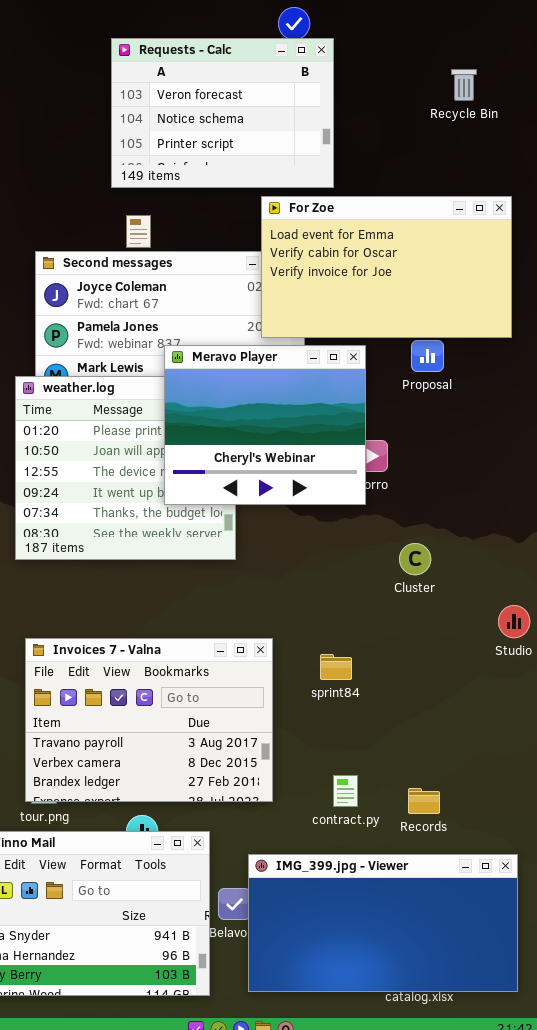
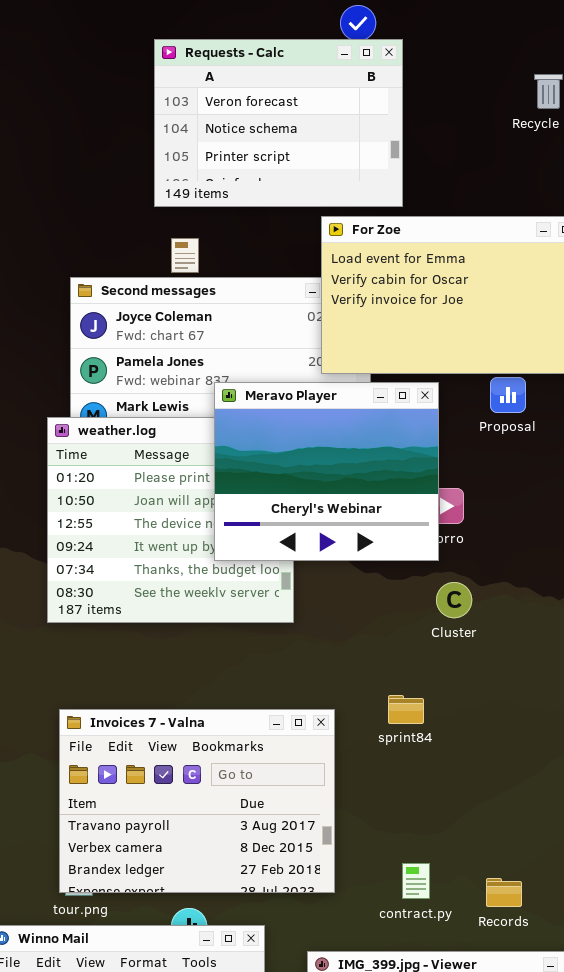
Cluster: [399,543,431,575] -> [436,582,472,618], moved
sprint84: [320,654,352,680] -> [388,695,424,724], moved

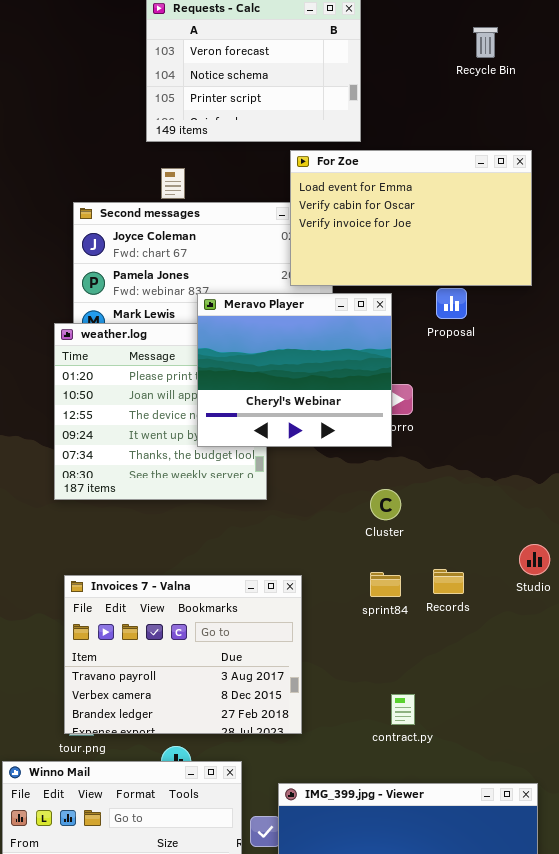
Cluster: [436,582,472,618] -> [370,489,401,520], moved
sprint84: [388,695,424,724] -> [370,572,401,597], moved
contract.py: [402,863,430,899] -> [391,694,415,725], moved
Records: [486,878,522,907] -> [433,569,464,594], moved

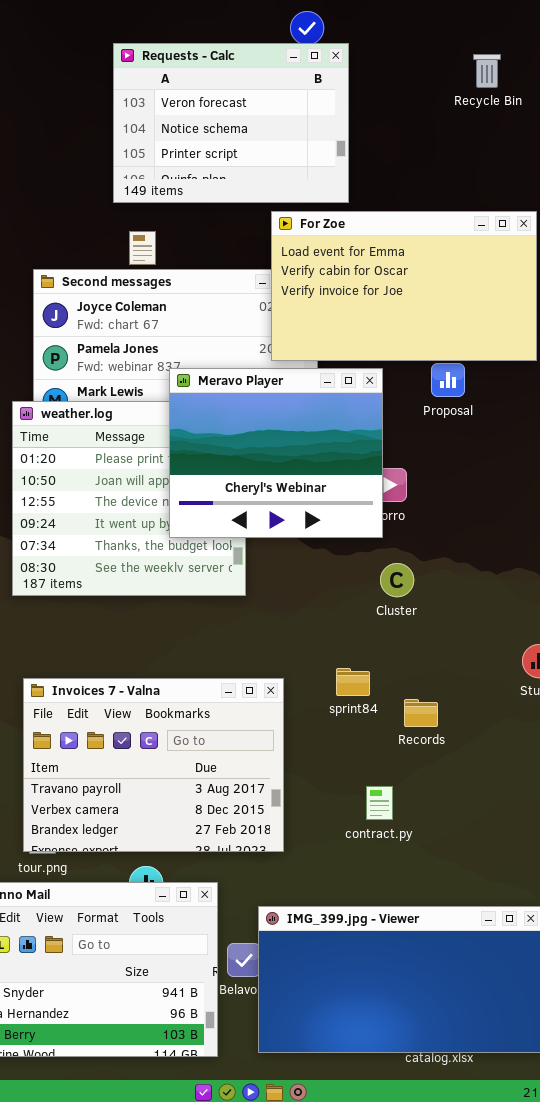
Recycle Bin: [473,27,498,58] -> [473,54,501,88], moved
Cluster: [370,489,401,520] -> [380,563,414,597], moved
Records: [433,569,464,594] -> [404,699,438,727], moved
sprint84: [370,572,401,597] -> [336,668,370,696], moved
contract.py: [391,694,415,725] -> [366,786,393,820], moved

